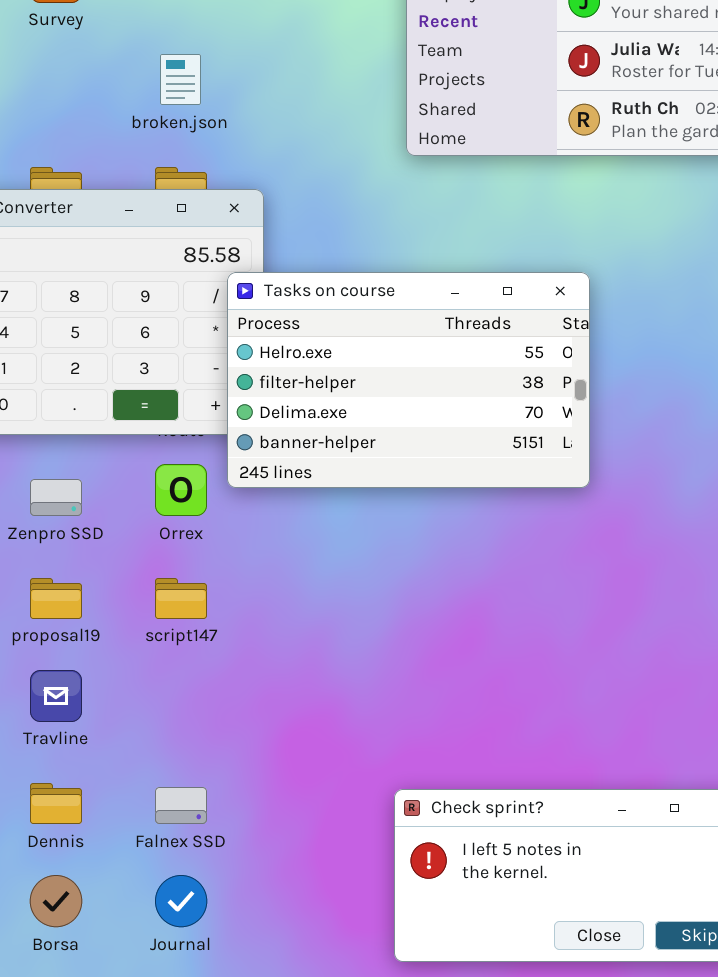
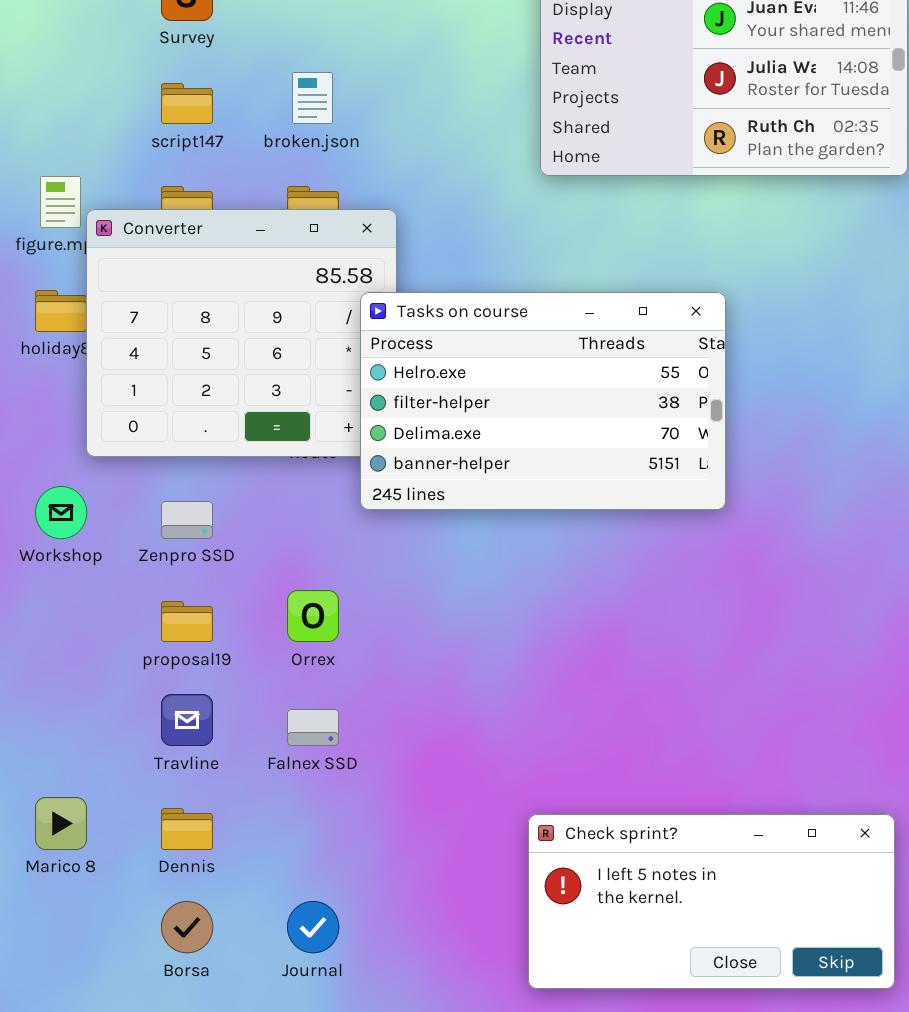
Orrex: [155,464,207,516] -> [287,590,339,642], moved
script147: [155,578,207,619] -> [161,83,213,124], moved
Falnex SSD: [155,787,207,824] -> [287,709,339,746], moved

